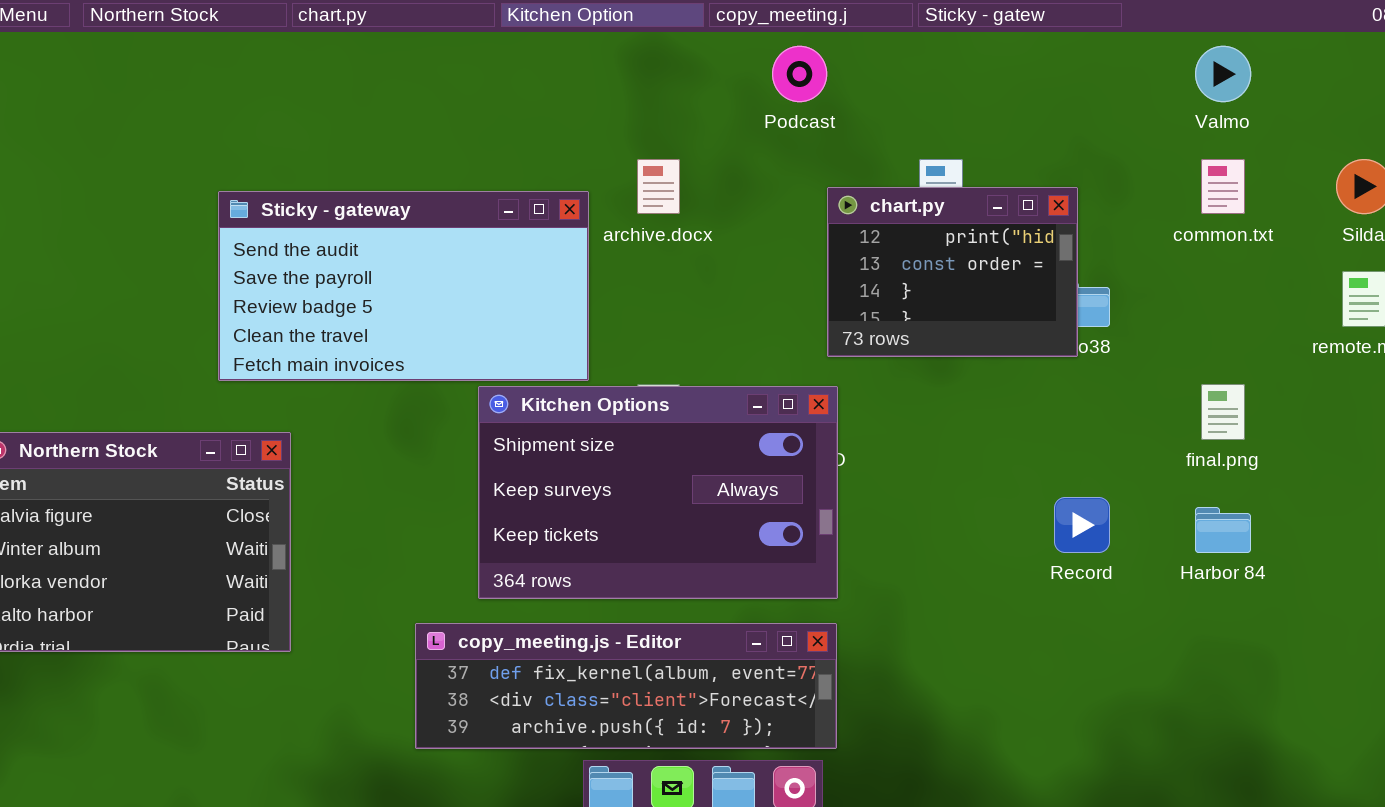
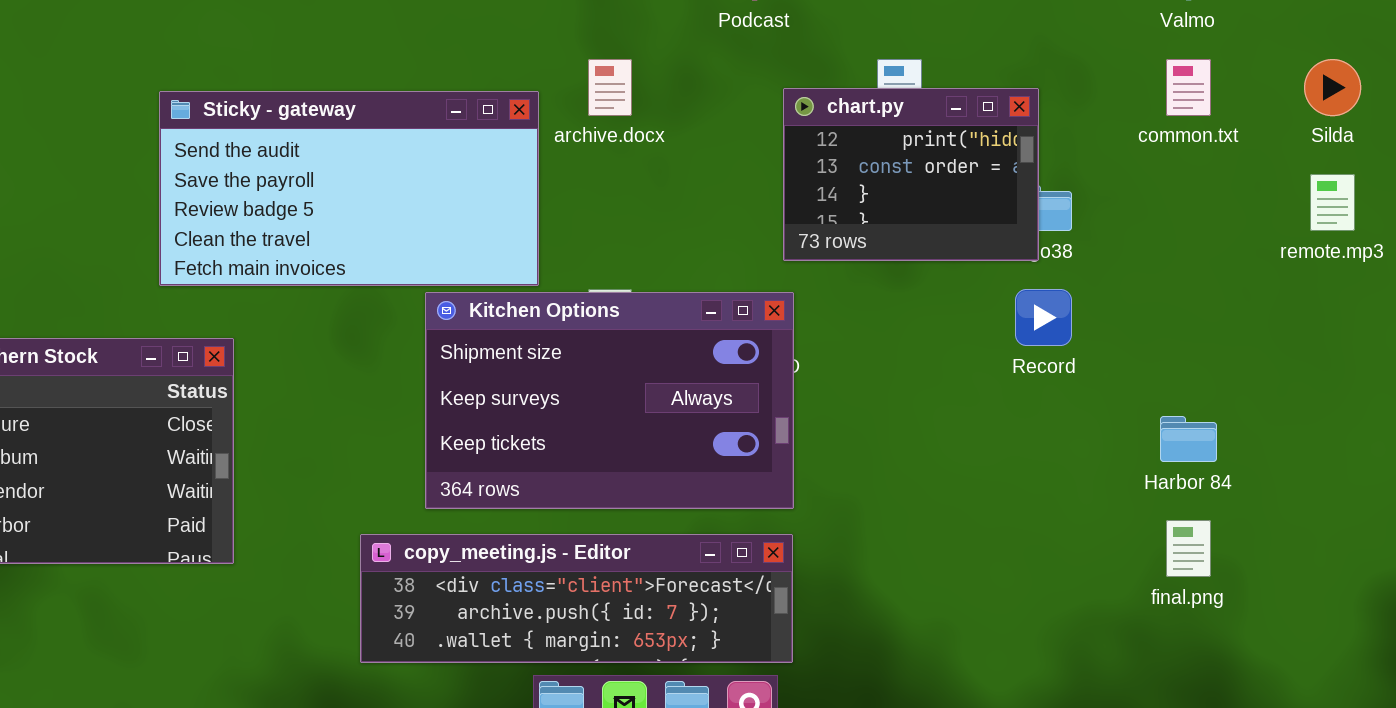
final.png: [1201,384,1245,440] -> [1166,520,1211,577], moved
Record: [1054,497,1110,553] -> [1015,289,1072,346], moved
copy_meeting.js - Editor: [415,623,837,749] -> [360,534,793,663], scrolled down 1 row

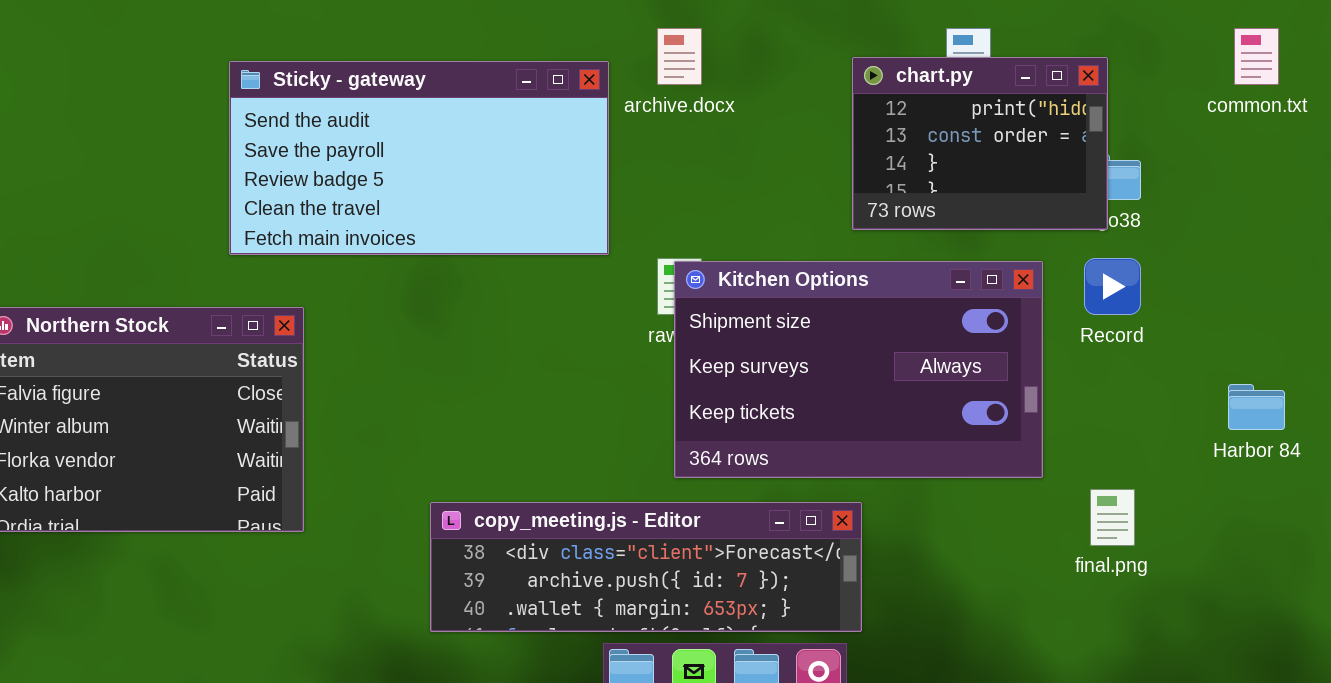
Kitchen Options: [425,292,794,509] -> [674,261,1043,478], moved
final.png: [1166,520,1211,577] -> [1090,489,1135,546], moved

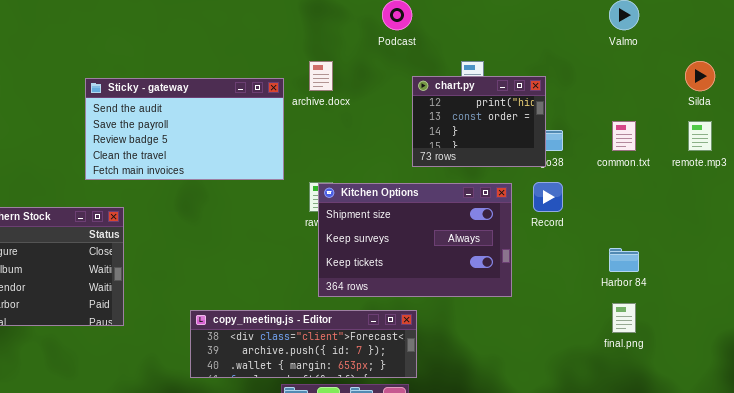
common.txt: [1234,28,1279,85] -> [612,121,636,151], moved
final.png: [1090,489,1135,546] -> [612,303,636,333], moved

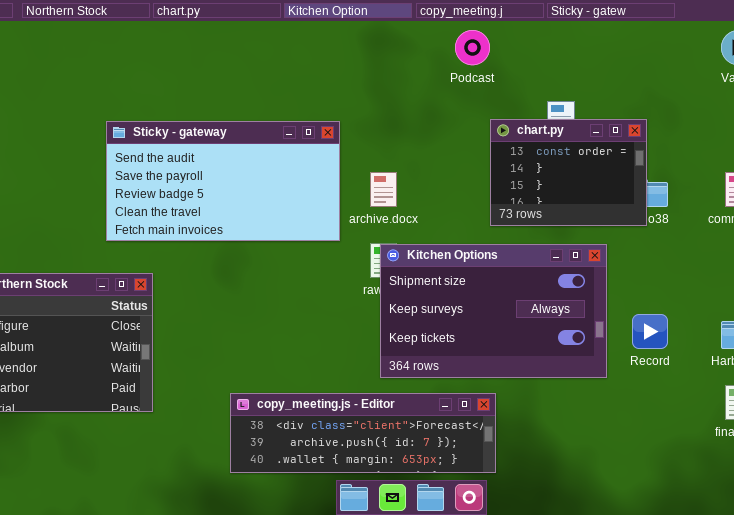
archive.docx: [309,61,333,91] -> [370,172,397,207], moved
chart.py: [412,76,546,167] -> [490,119,647,226], scrolled down 1 row
Record: [533,182,563,212] -> [632,314,668,349], moved

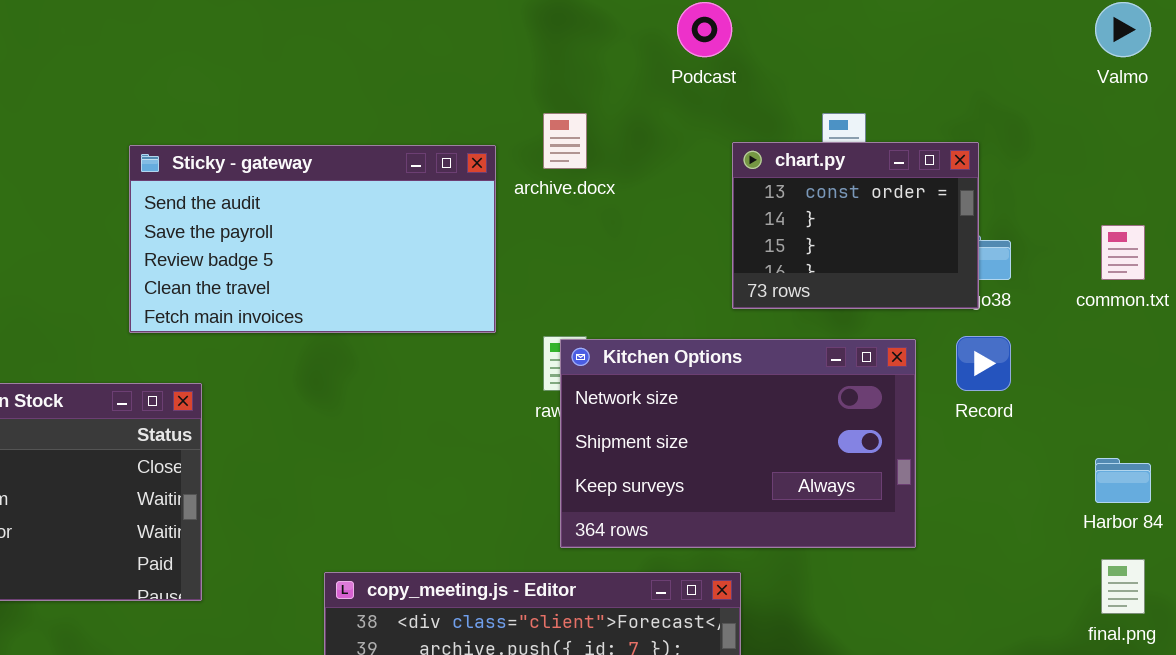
archive.docx: [370,172,397,207] -> [543,113,587,169], moved
Kitchen Options: [380,244,607,378] -> [560,339,916,548], scrolled up 1 row
Record: [632,314,668,349] -> [956,336,1011,391], moved

